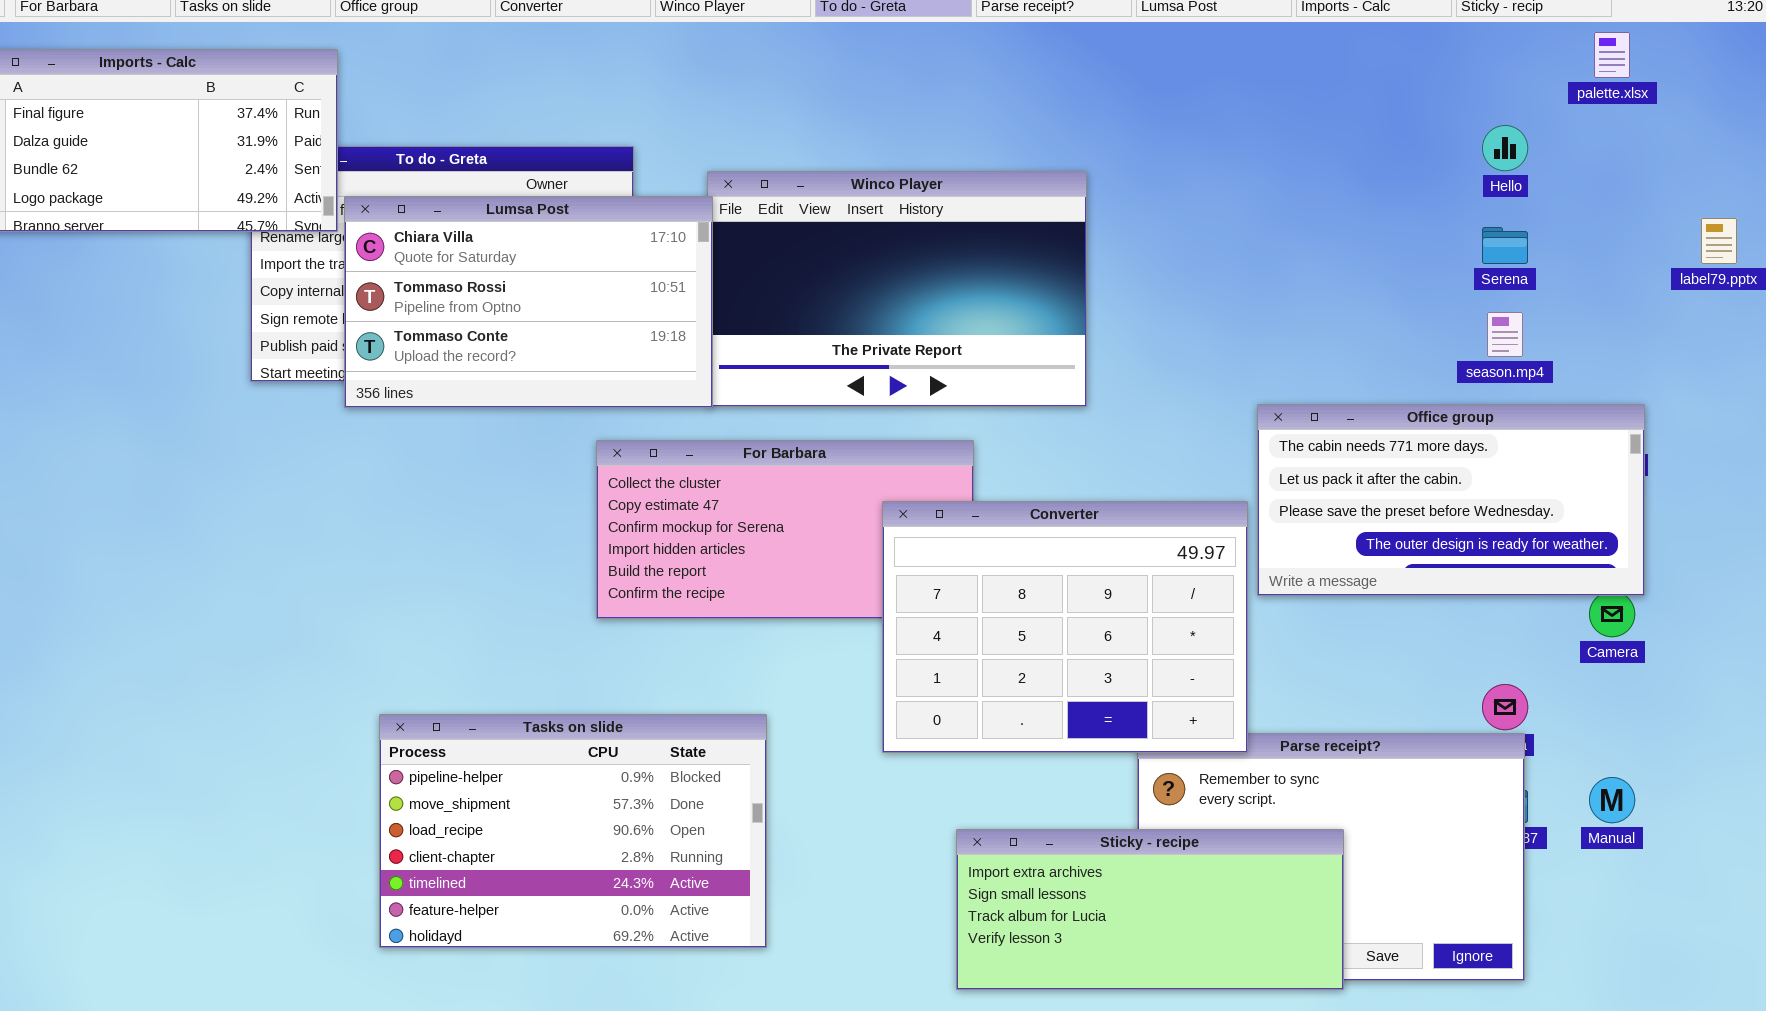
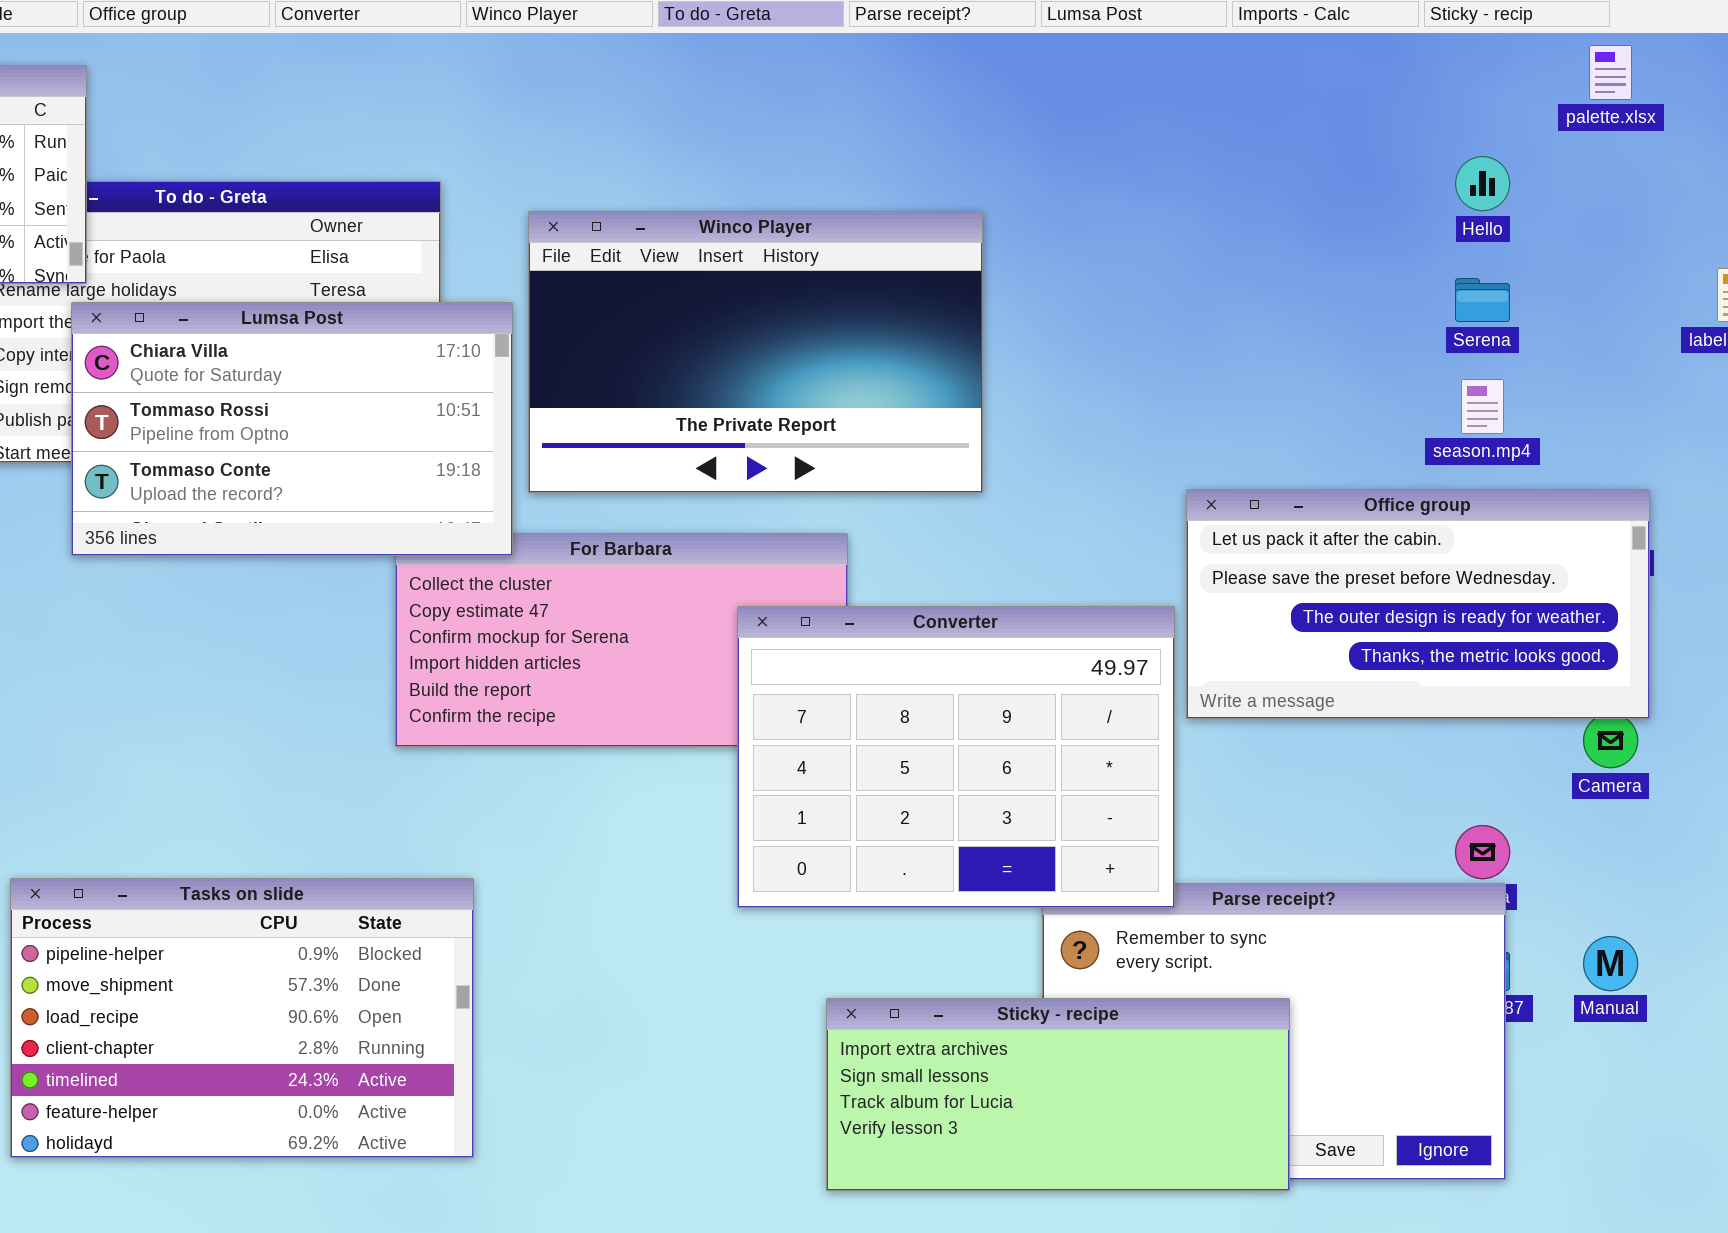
Lumsa Post: [344,196,713,408] -> [71,302,513,556], moved
Office group: [1257,404,1645,596] -> [1186,489,1650,719], scrolled down 1 row
Tasks on slide: [379,714,767,948] -> [10,878,474,1158], moved

